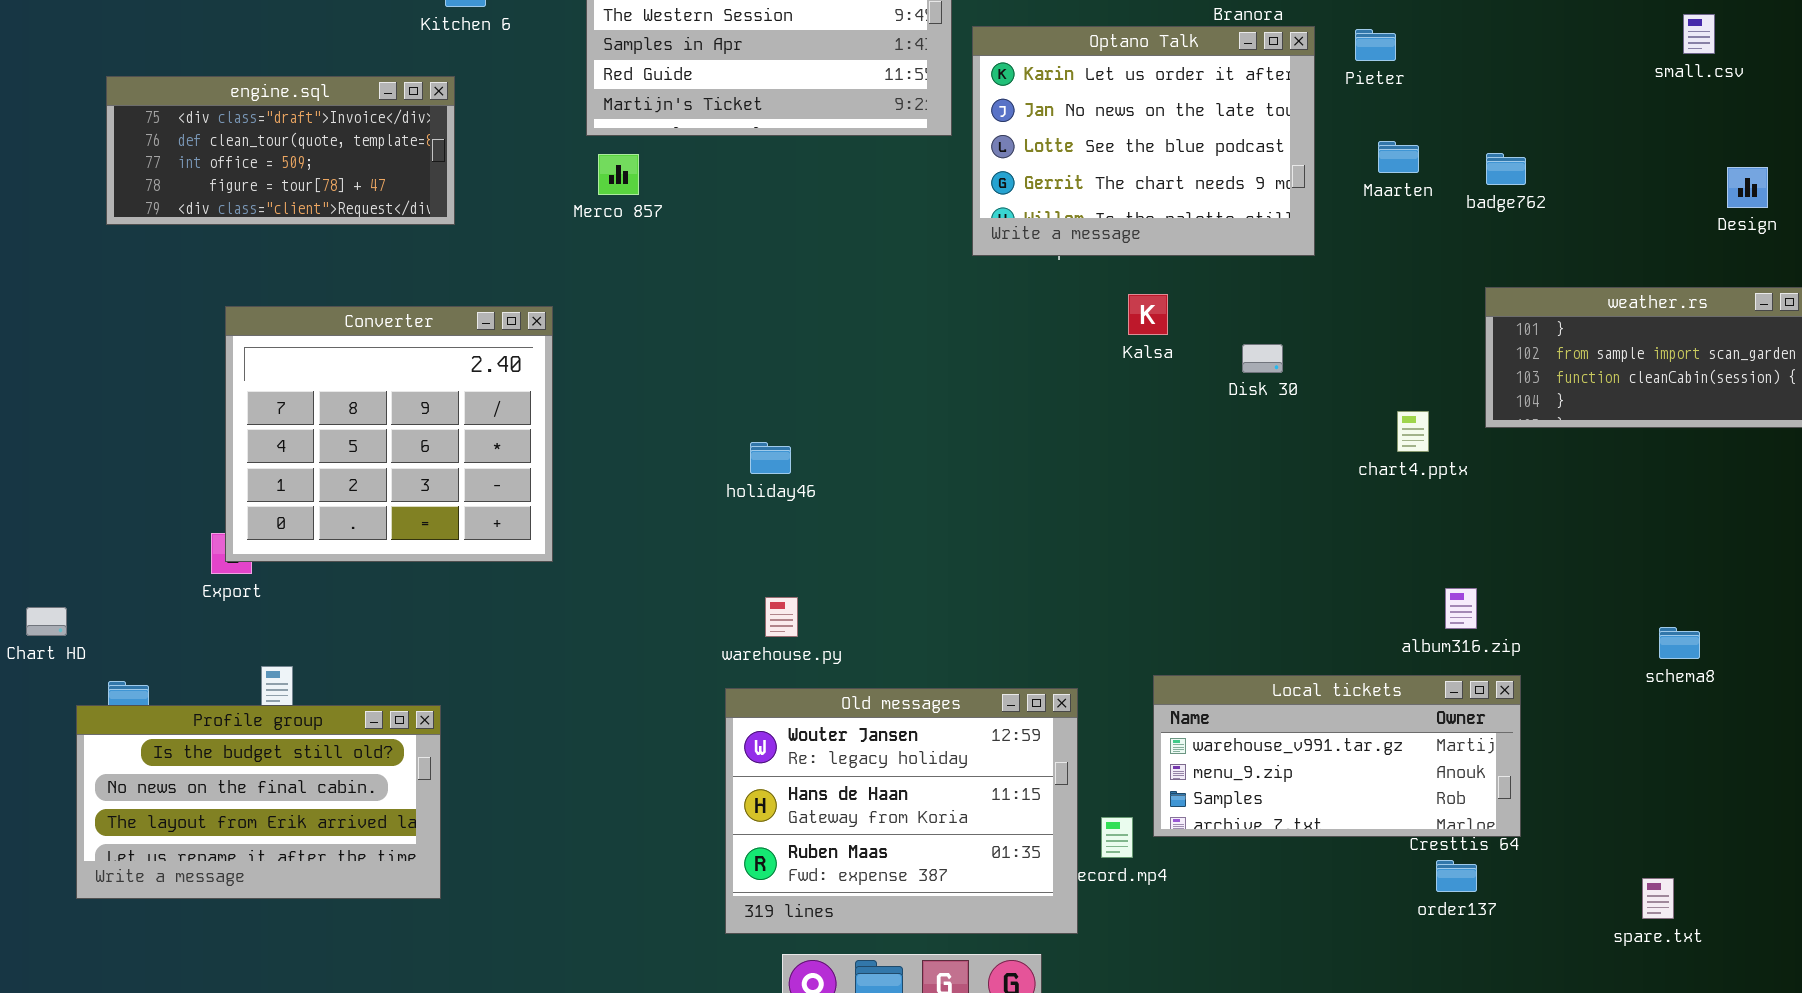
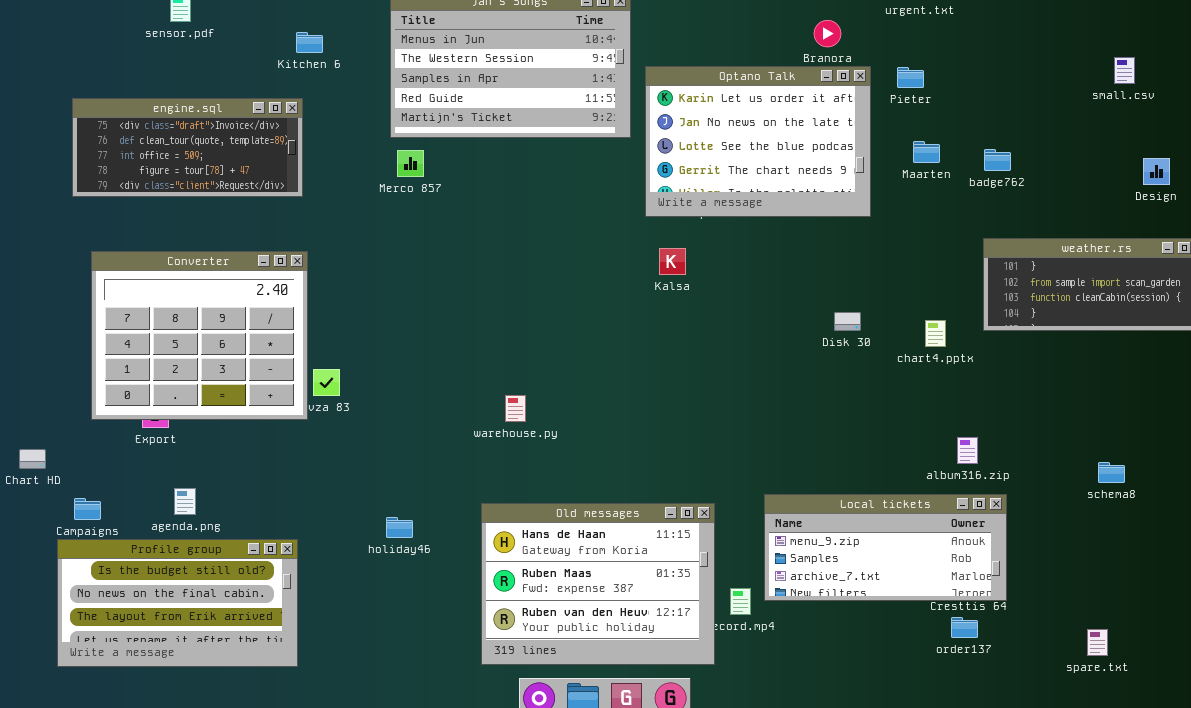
Kalsa: [1128,294,1168,335] -> [659,248,686,275], moved
Converter: [225,306,553,562] -> [91,251,308,420], moved
Disk 30: [1242,344,1283,373] -> [834,312,861,331], moved
holiday46: [750,442,791,474] -> [386,517,413,538], moved
warehouse.py: [765,597,798,637] -> [505,395,526,422], moved
Local tickets: [1153,675,1521,837] -> [764,494,1007,601], scrolled down 1 row
Old messages: [725,688,1078,934] -> [481,503,715,665], scrolled down 1 row
Profile group: [76,705,441,899] -> [57,539,298,667], moved

